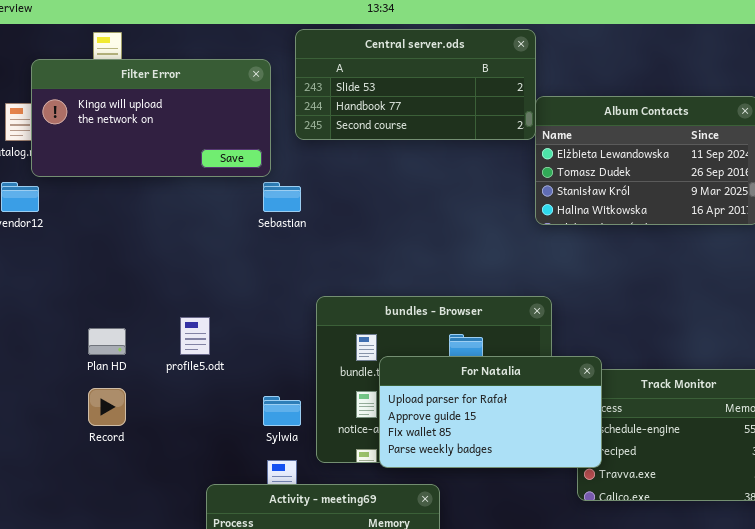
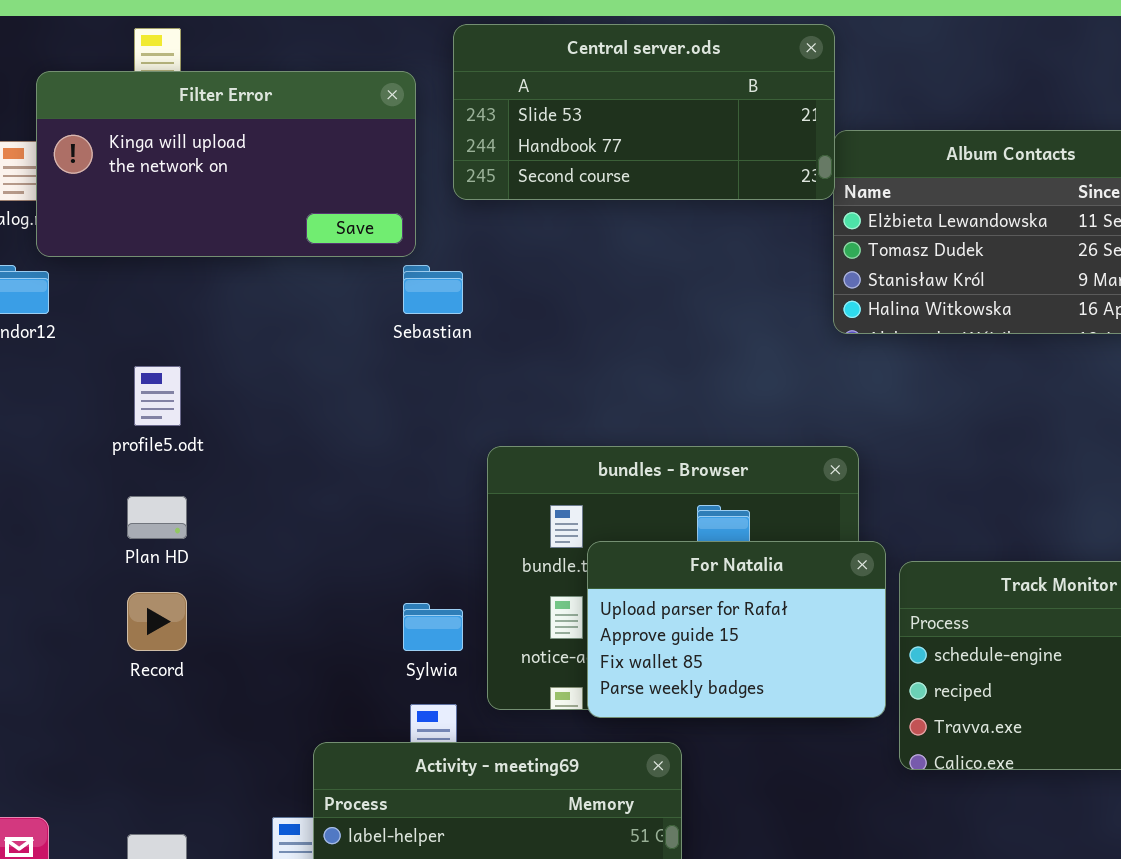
profile5.odt: [180,317,210,355] -> [134,366,181,426], moved
For Natalia: [379,356,602,468] -> [587,541,886,718], resized

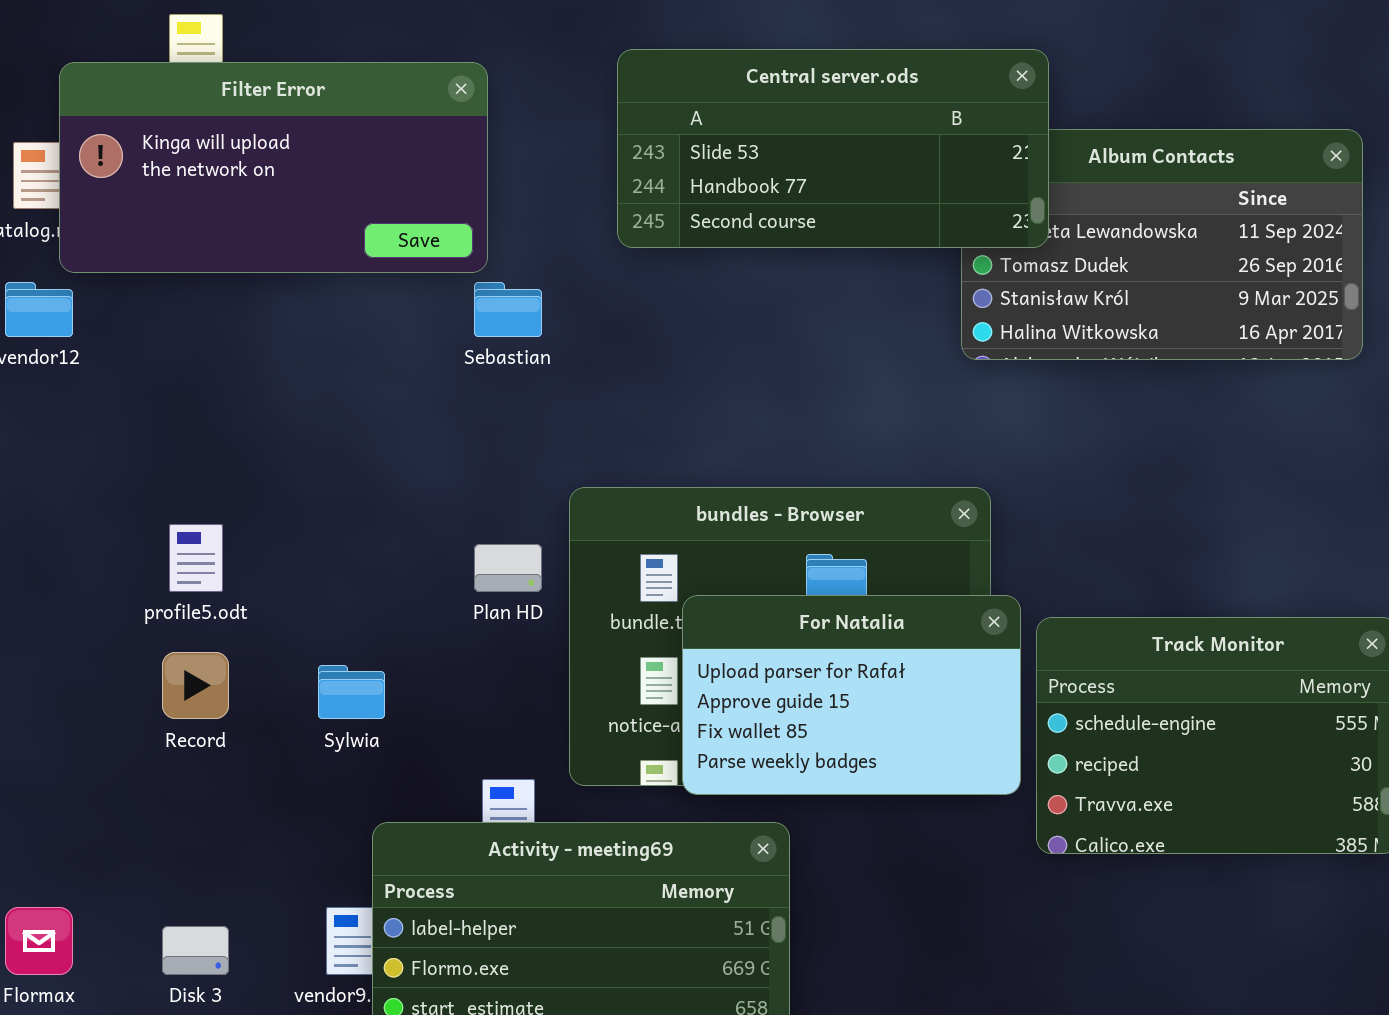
Central server.ods: [453,24,835,200] -> [617,49,1049,248], moved
profile5.odt: [134,366,181,426] -> [169,524,223,592], moved
Plan HD: [127,496,187,539] -> [474,544,542,592], moved
Sylwia: [403,603,463,651] -> [318,665,385,719], moved

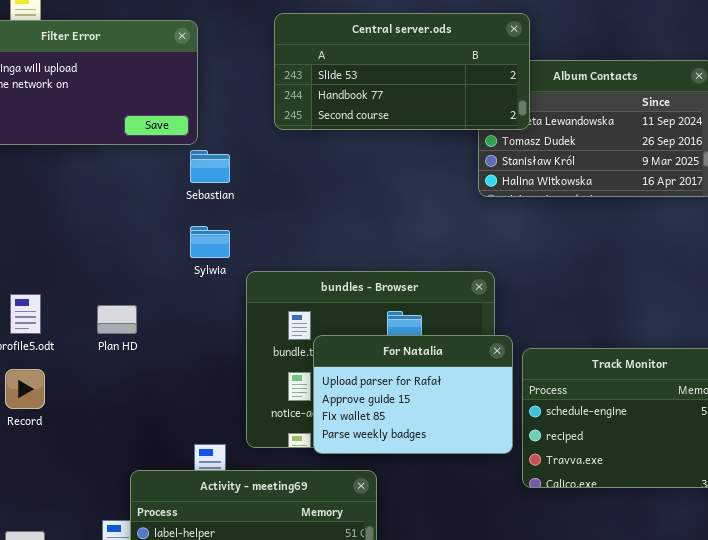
Plan HD: [474,544,542,592] -> [97,305,137,334], moved
Sylwia: [318,665,385,719] -> [190,226,230,258], moved

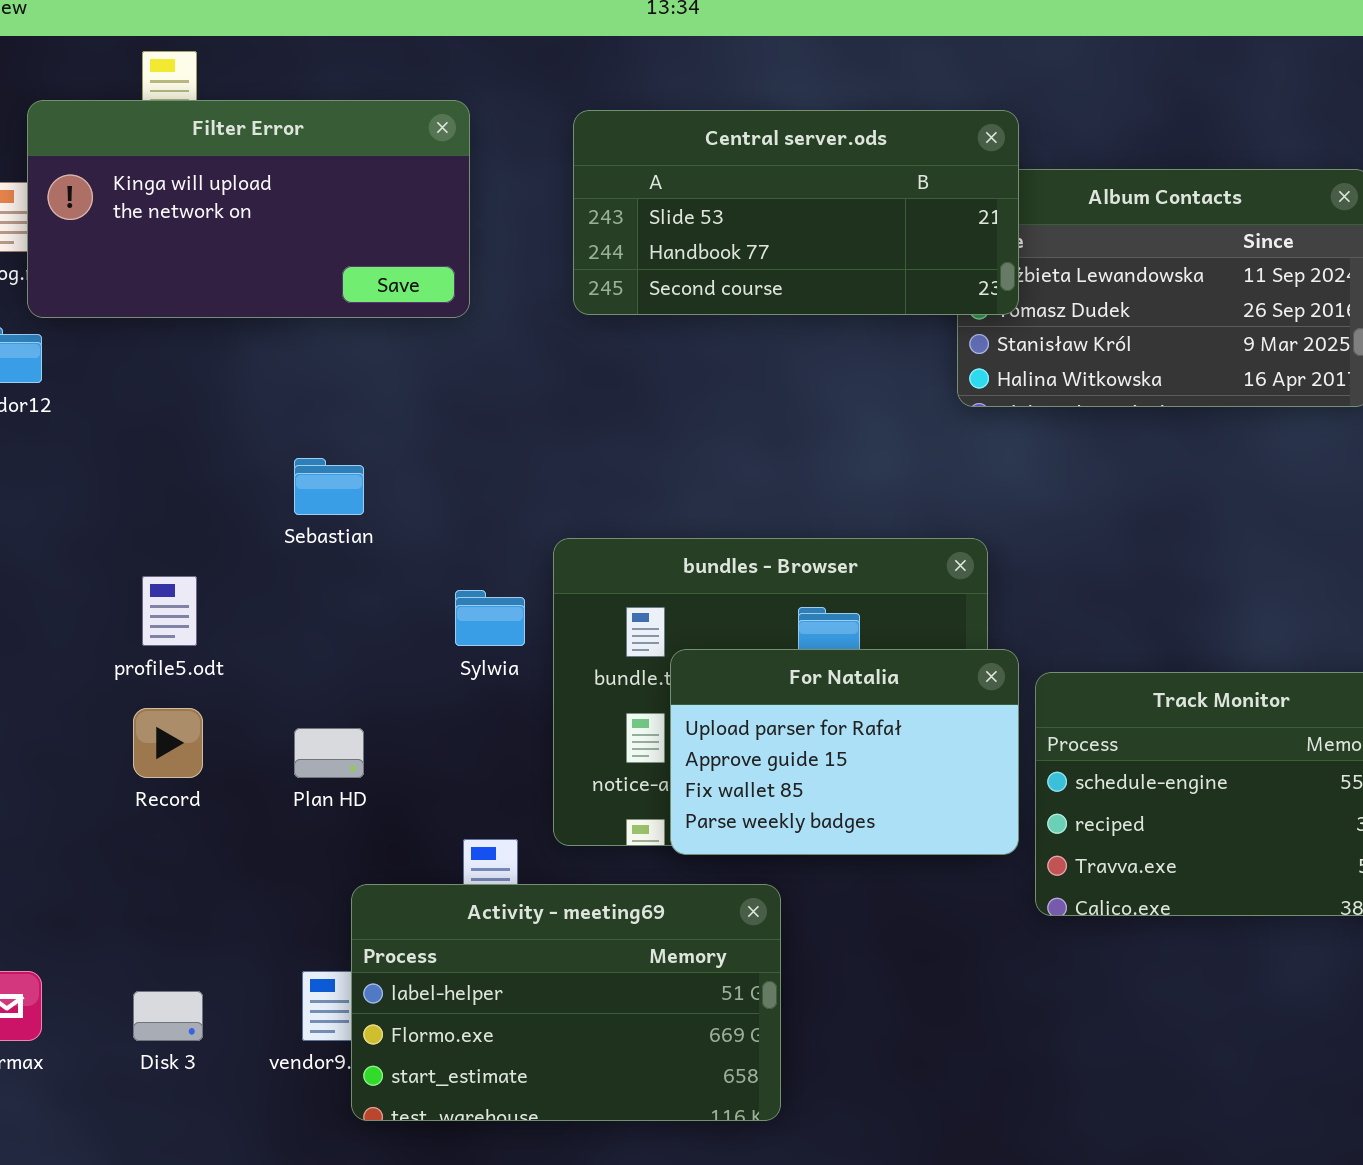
Central server.ods: [274,13,530,130] -> [573,110,1019,315], moved
Sebastian: [190,150,230,183] -> [294,458,364,515], moved
Sylwia: [190,226,230,258] -> [455,590,525,646], moved
Plan HD: [97,305,137,334] -> [294,728,364,778], moved

